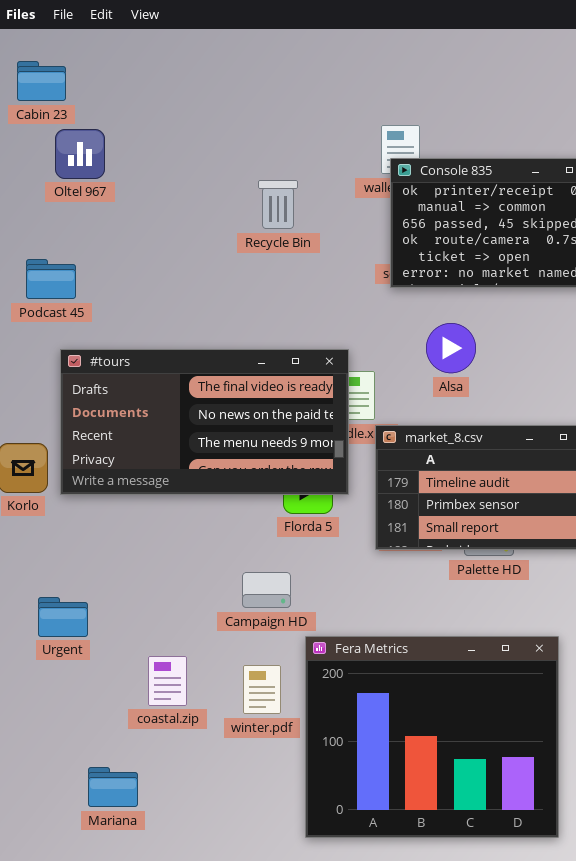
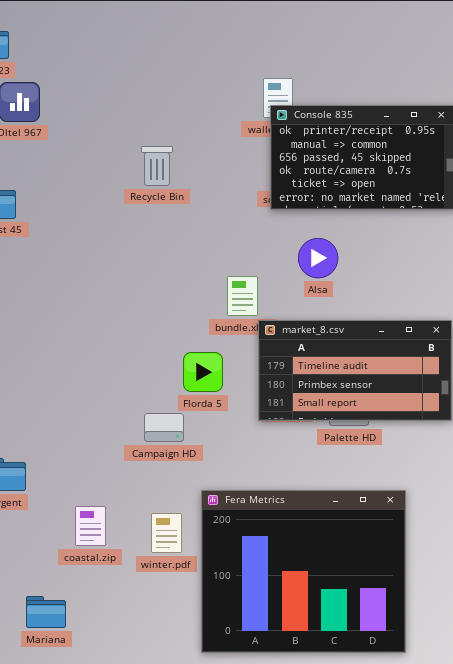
Recycle Bin: [258,180,298,229] -> [141,146,173,186], moved
#tours: [60,349,349,495] -> none, closed
Campaign HD: [242,572,291,608] -> [144,413,184,442], moved

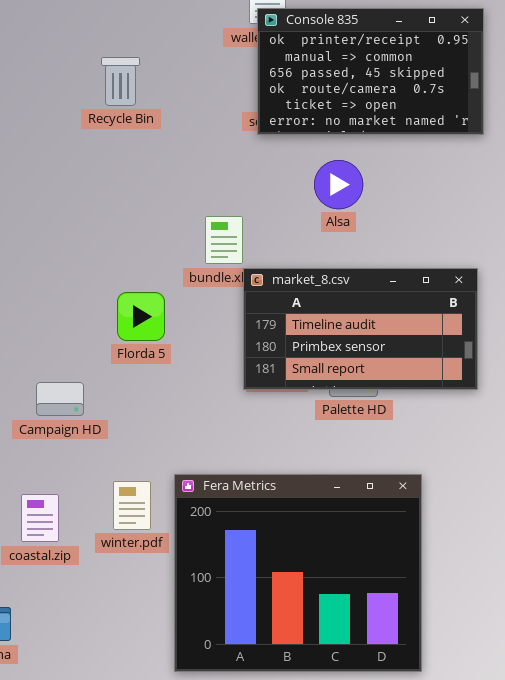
Alsa: [298,238,338,278] -> [314,160,363,209], moved
Florda 5: [183,352,223,392] -> [117,292,165,341], moved
Campaign HD: [144,413,184,442] -> [36,382,84,416], moved
winter.pdf: [151,513,182,553] -> [113,481,151,530], moved

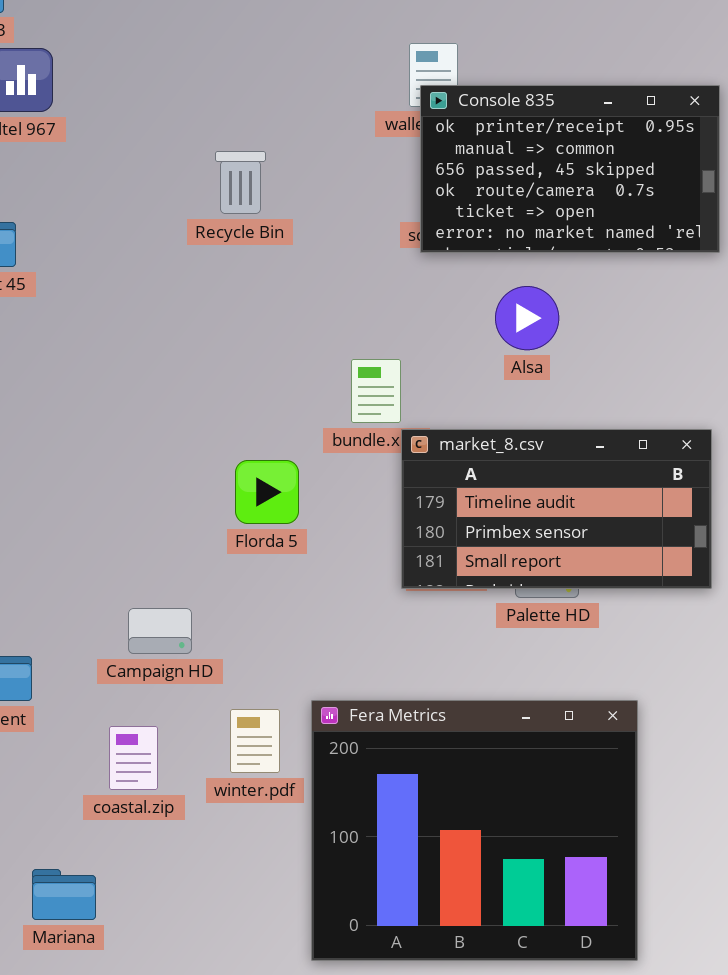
Campaign HD: [36,382,84,416] -> [128,608,192,654], moved

